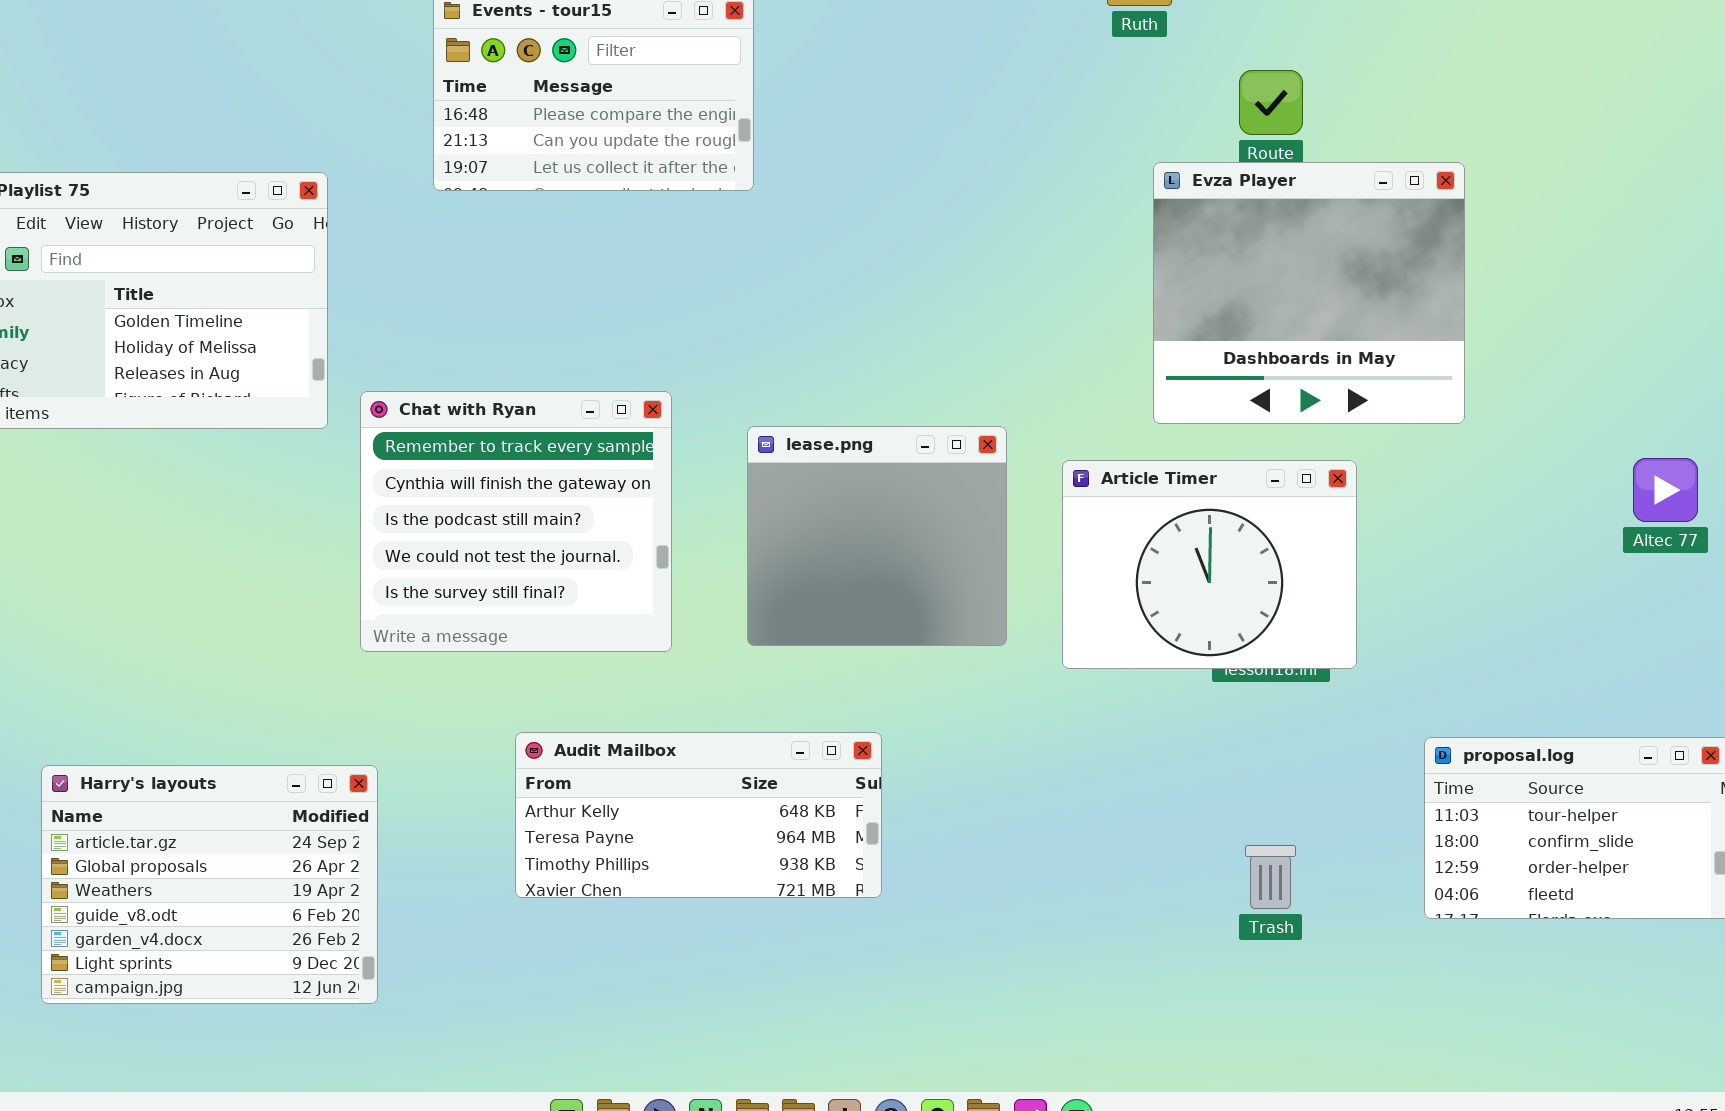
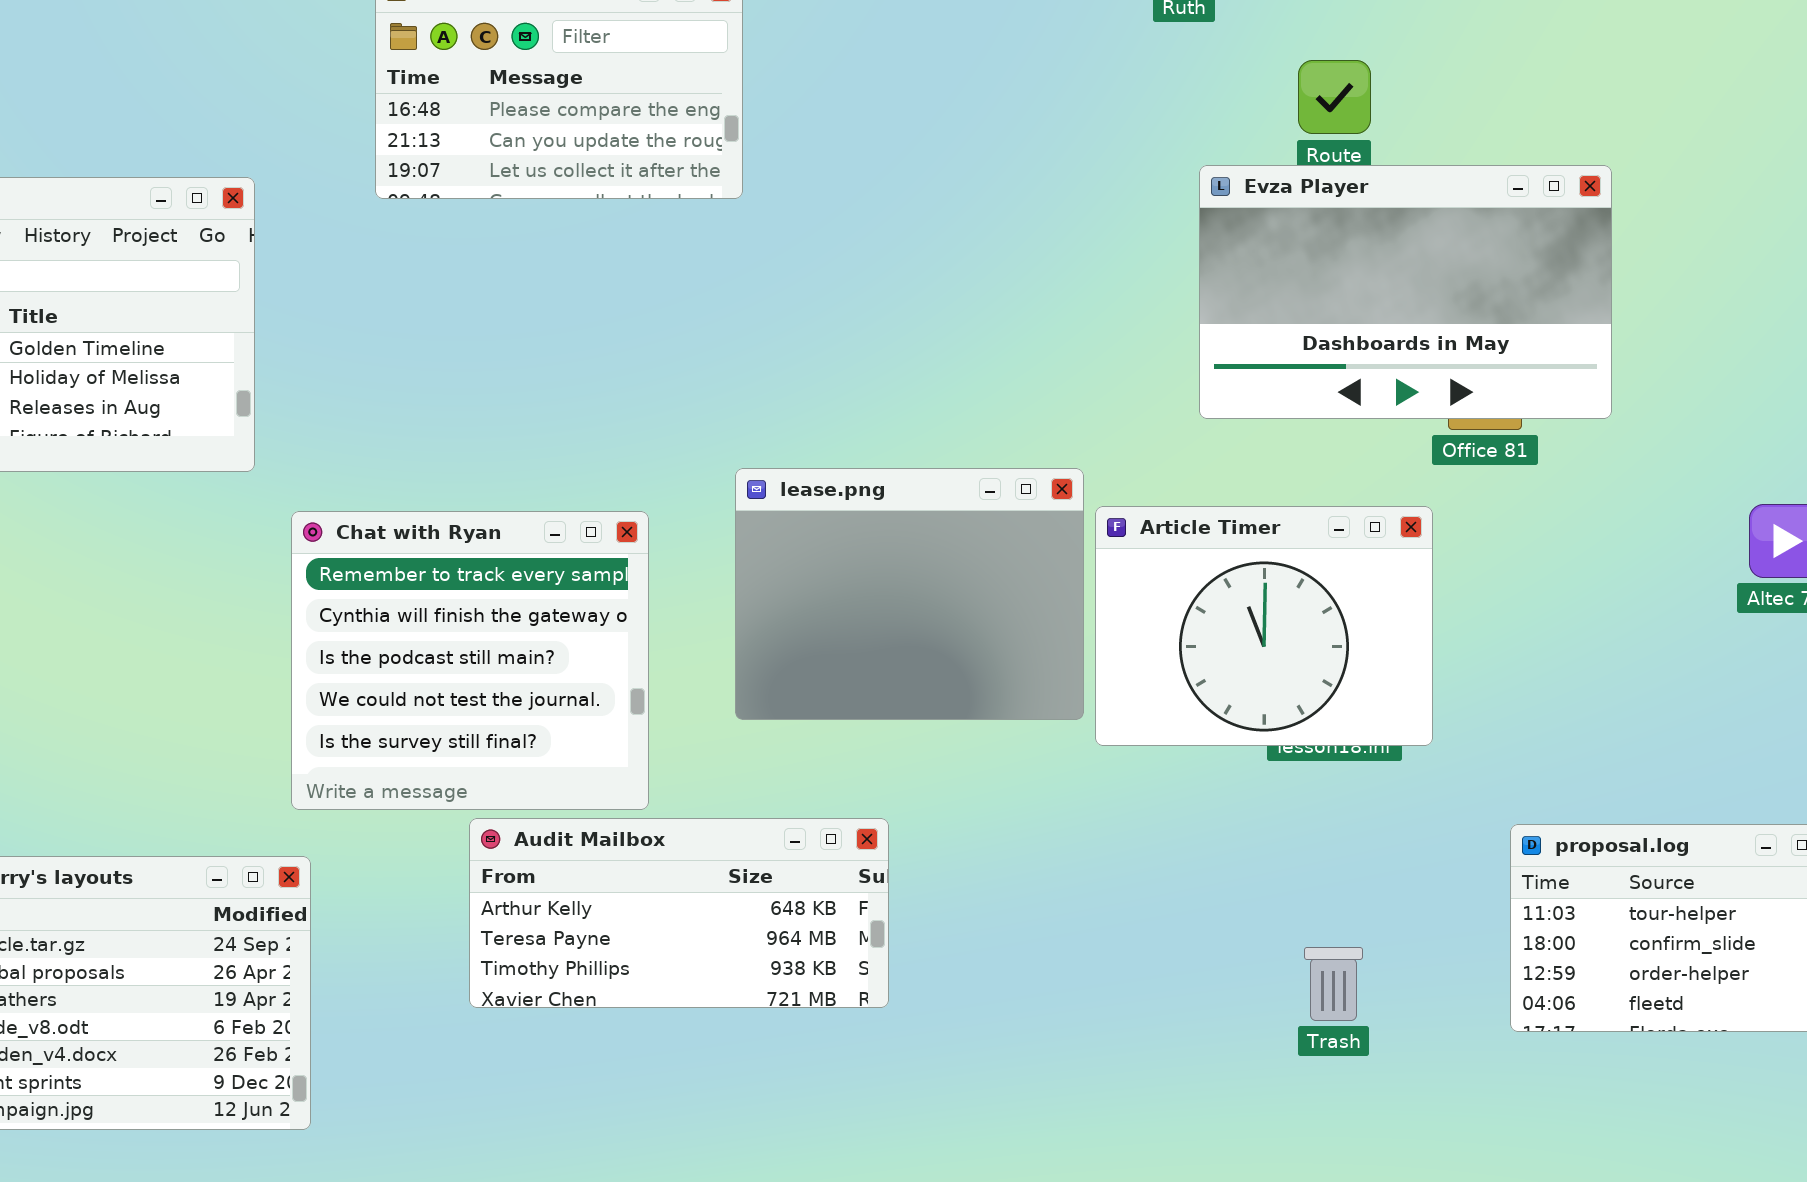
Evza Player: [1153,162,1465,424] -> [1199,165,1612,419], resized
Chat with Ryan: [360,391,672,652] -> [291,511,649,810], moved
lease.png: [747,426,1007,646] -> [735,468,1084,720], resized

